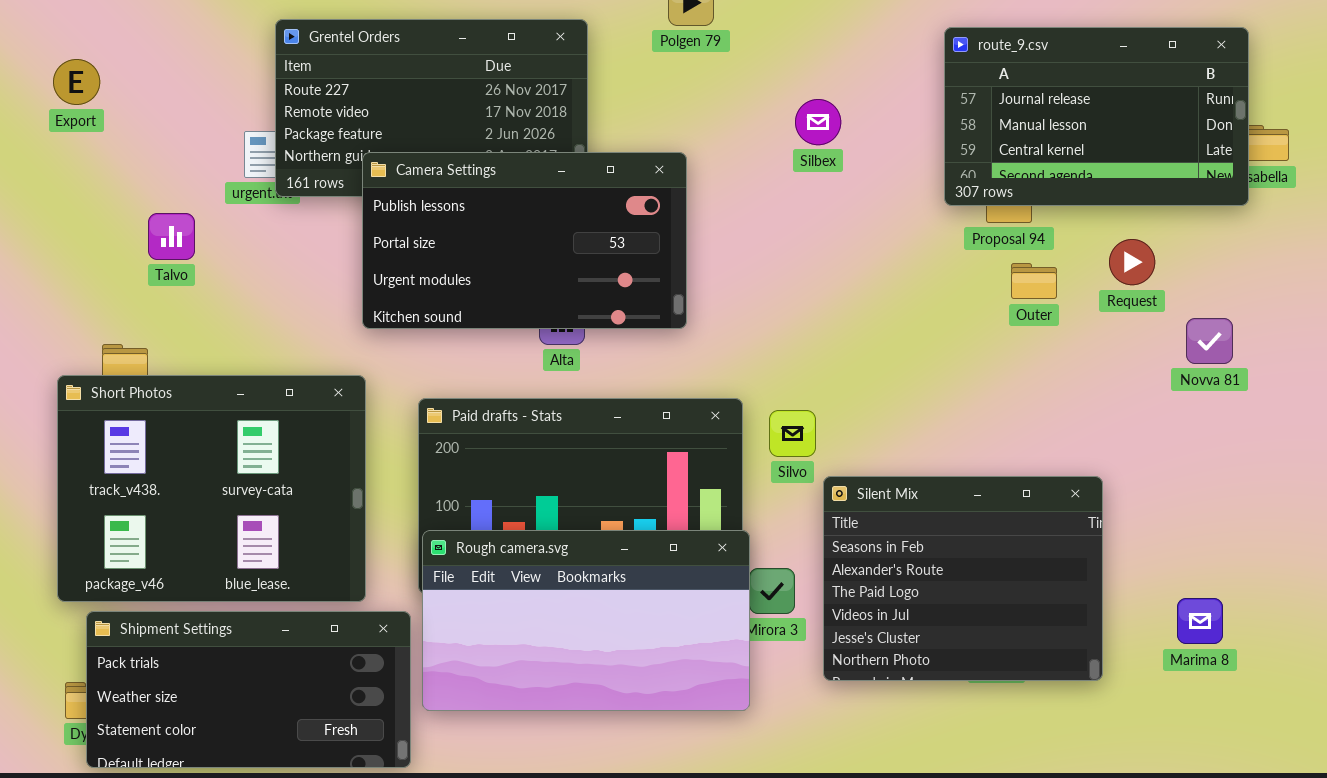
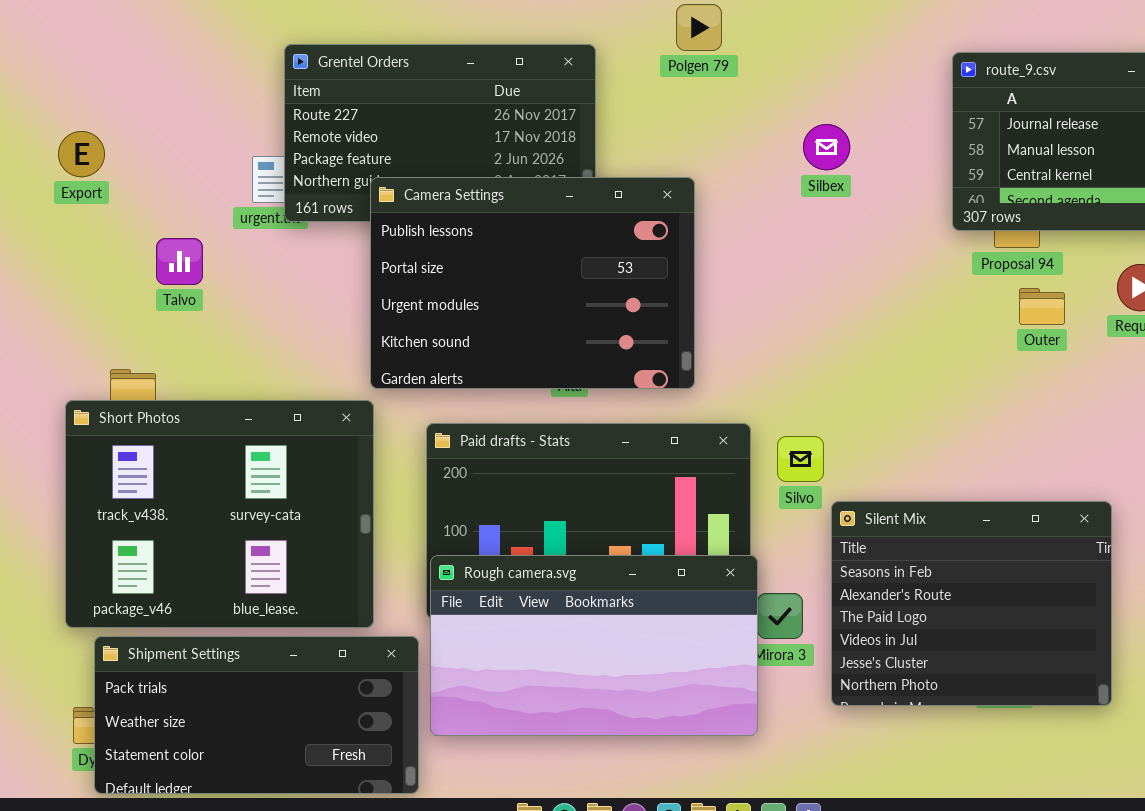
Export: [53,59,100,105] -> [58,131,105,177], moved
Camera Settings: [362,152,687,329] -> [370,177,695,389], resized

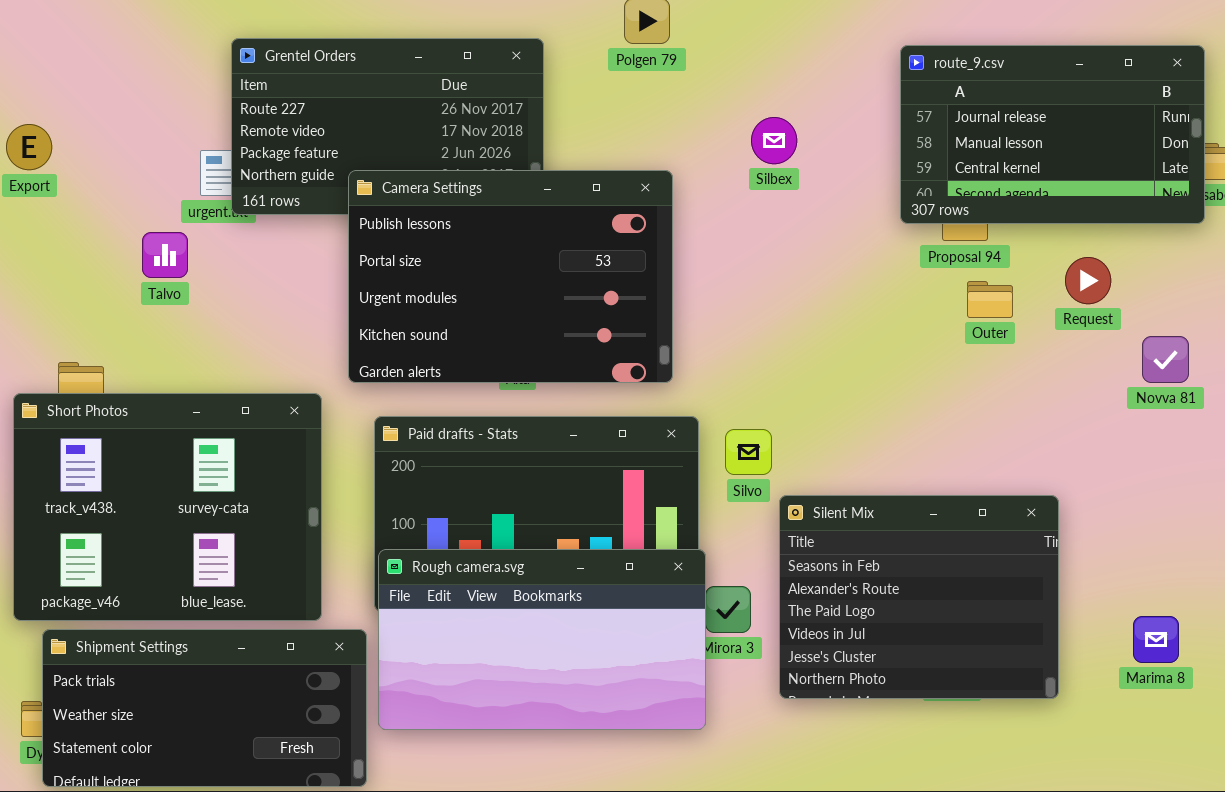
Camera Settings: [370,177,695,389] -> [348,170,673,383], moved
Talvo: [156,238,203,285] -> [142,232,188,278], moved

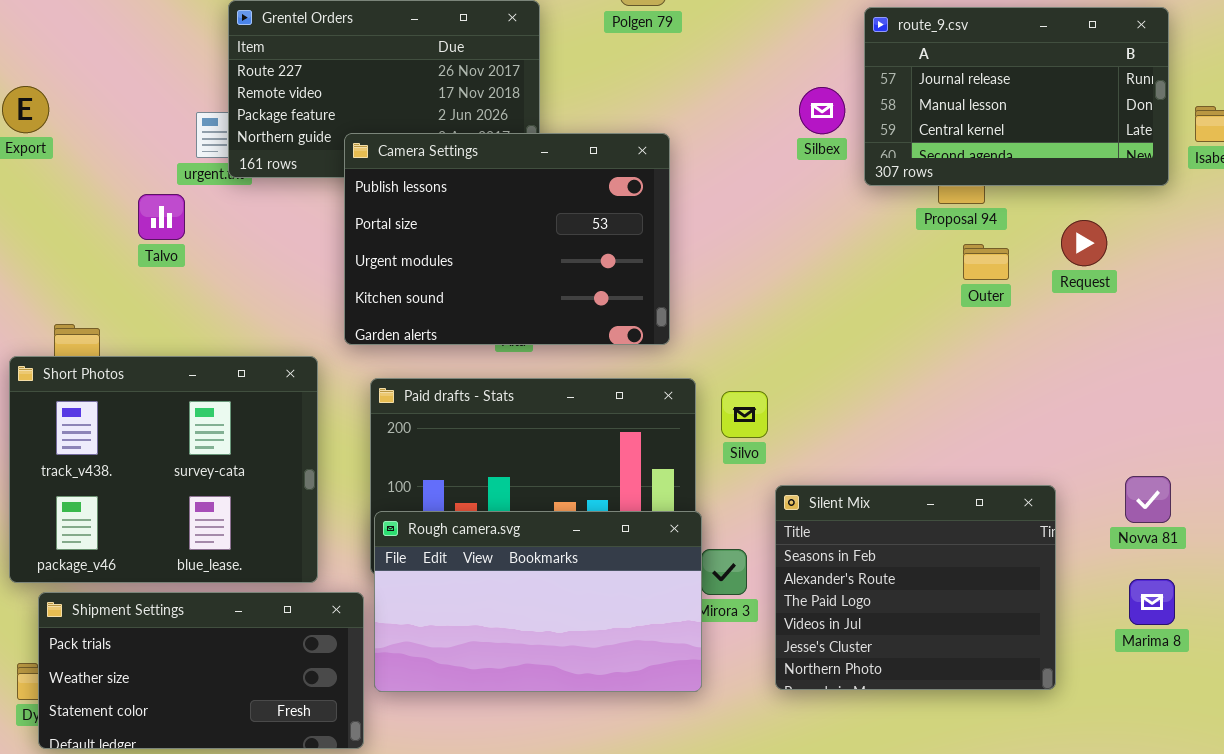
route_9.csv: [900,45,1205,224] -> [864,7,1169,186], moved
Silbex: [751,117,797,164] -> [799,87,845,134], moved
Novva 81: [1142,336,1189,383] -> [1125,476,1171,523], moved
Silent Mix: [779,495,1059,699] -> [775,485,1056,690], moved

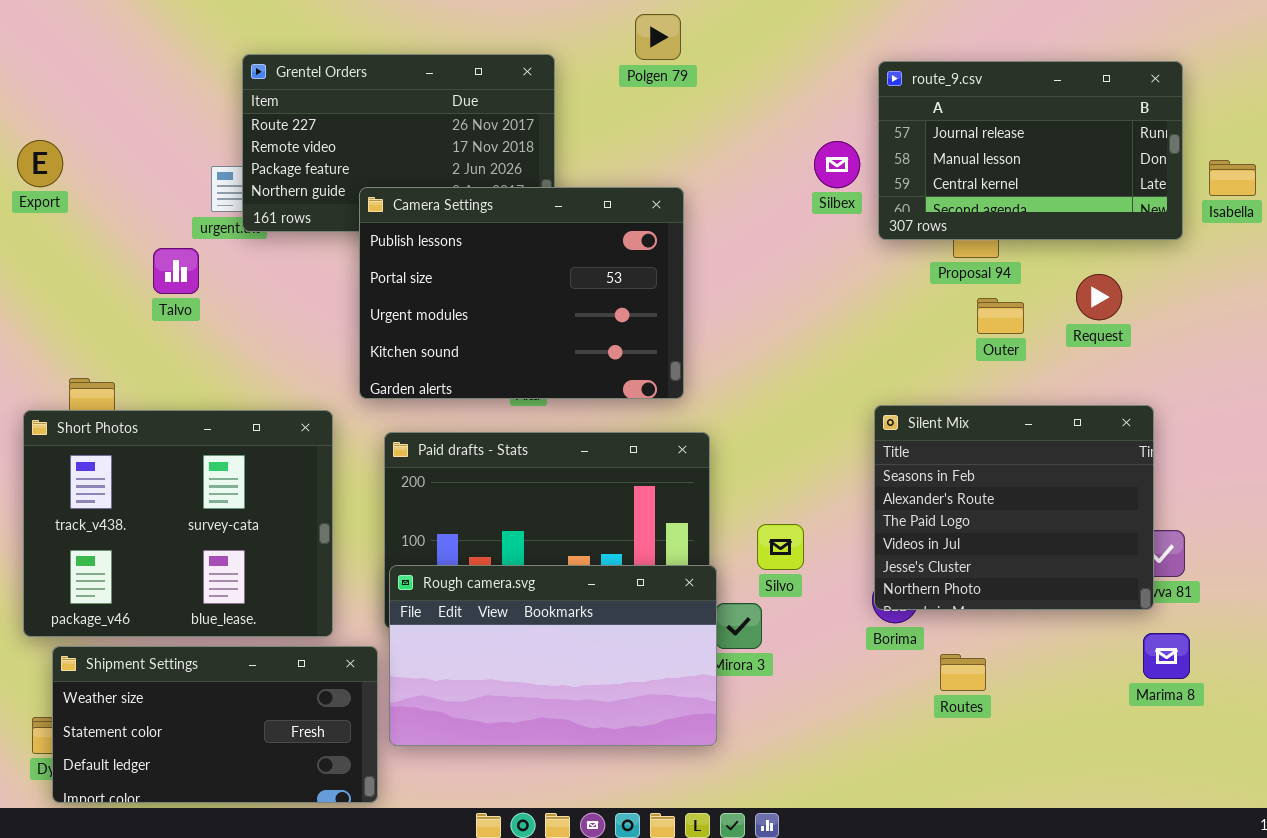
Silvo: [721,391,768,438] -> [757,524,804,570], moved
Silent Mix: [775,485,1056,690] -> [874,405,1154,610], moved
Shipment Settings: [38,592,364,749] -> [52,646,378,803], scrolled down 1 row

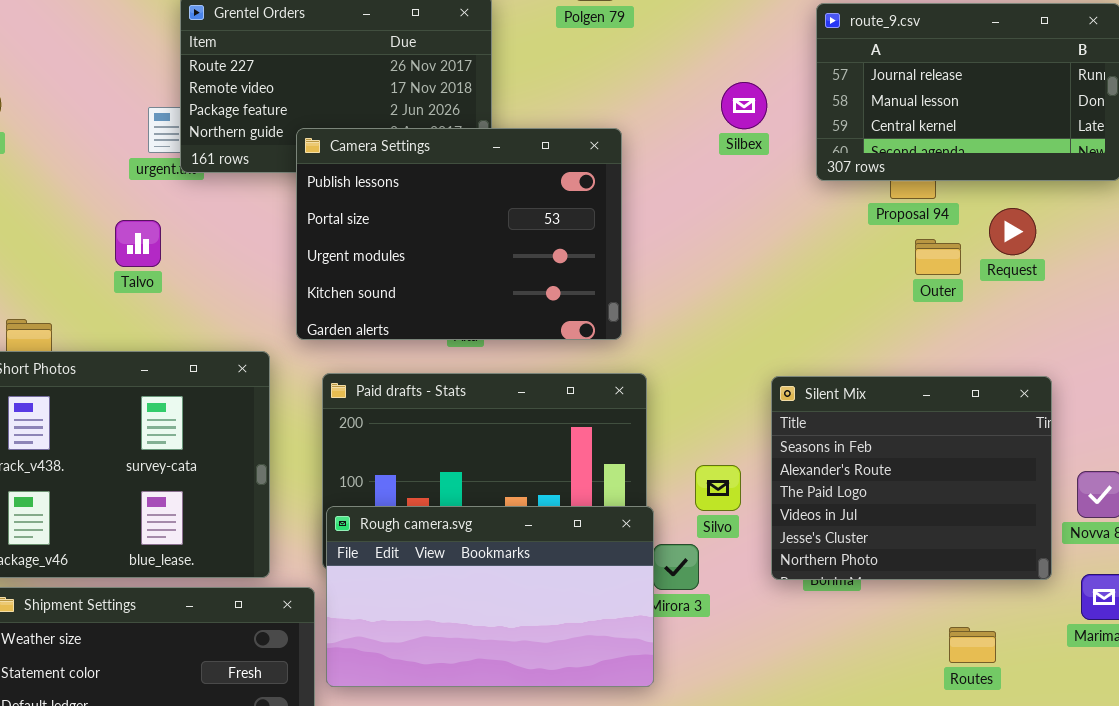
Silbex: [814,141,860,188] -> [721,82,767,129], moved
Talvo: [153,248,199,294] -> [115,220,161,267], moved
Request: [1076,274,1122,320] -> [989,208,1036,255], moved
Silent Mix: [874,405,1154,610] -> [771,376,1052,580], moved
Routes: [940,654,986,691] -> [949,627,996,663], moved

